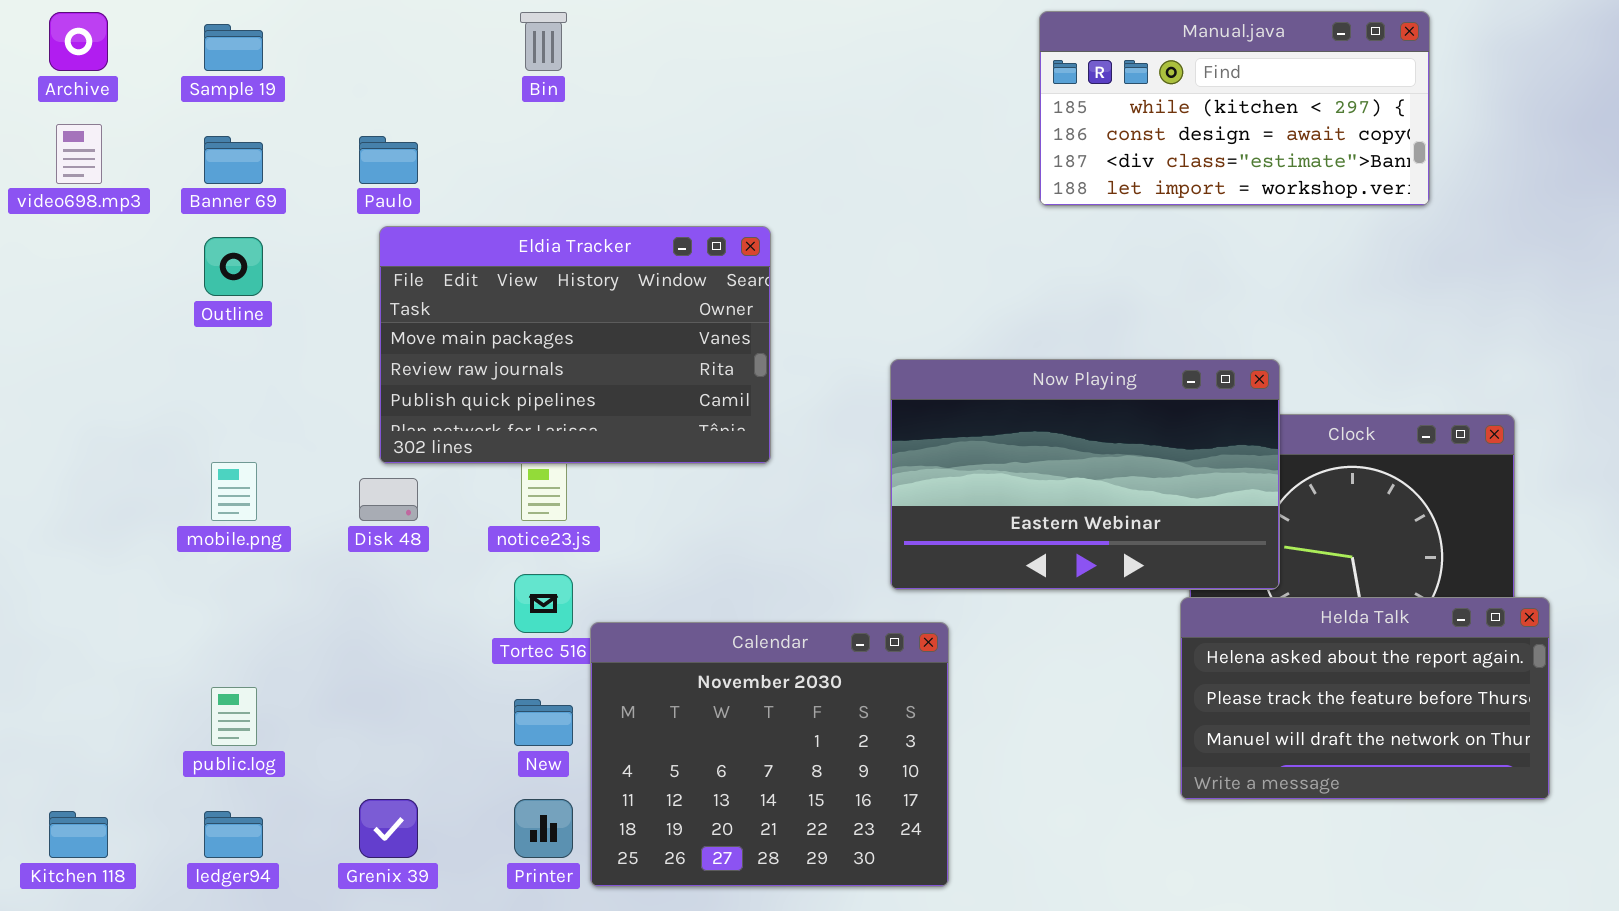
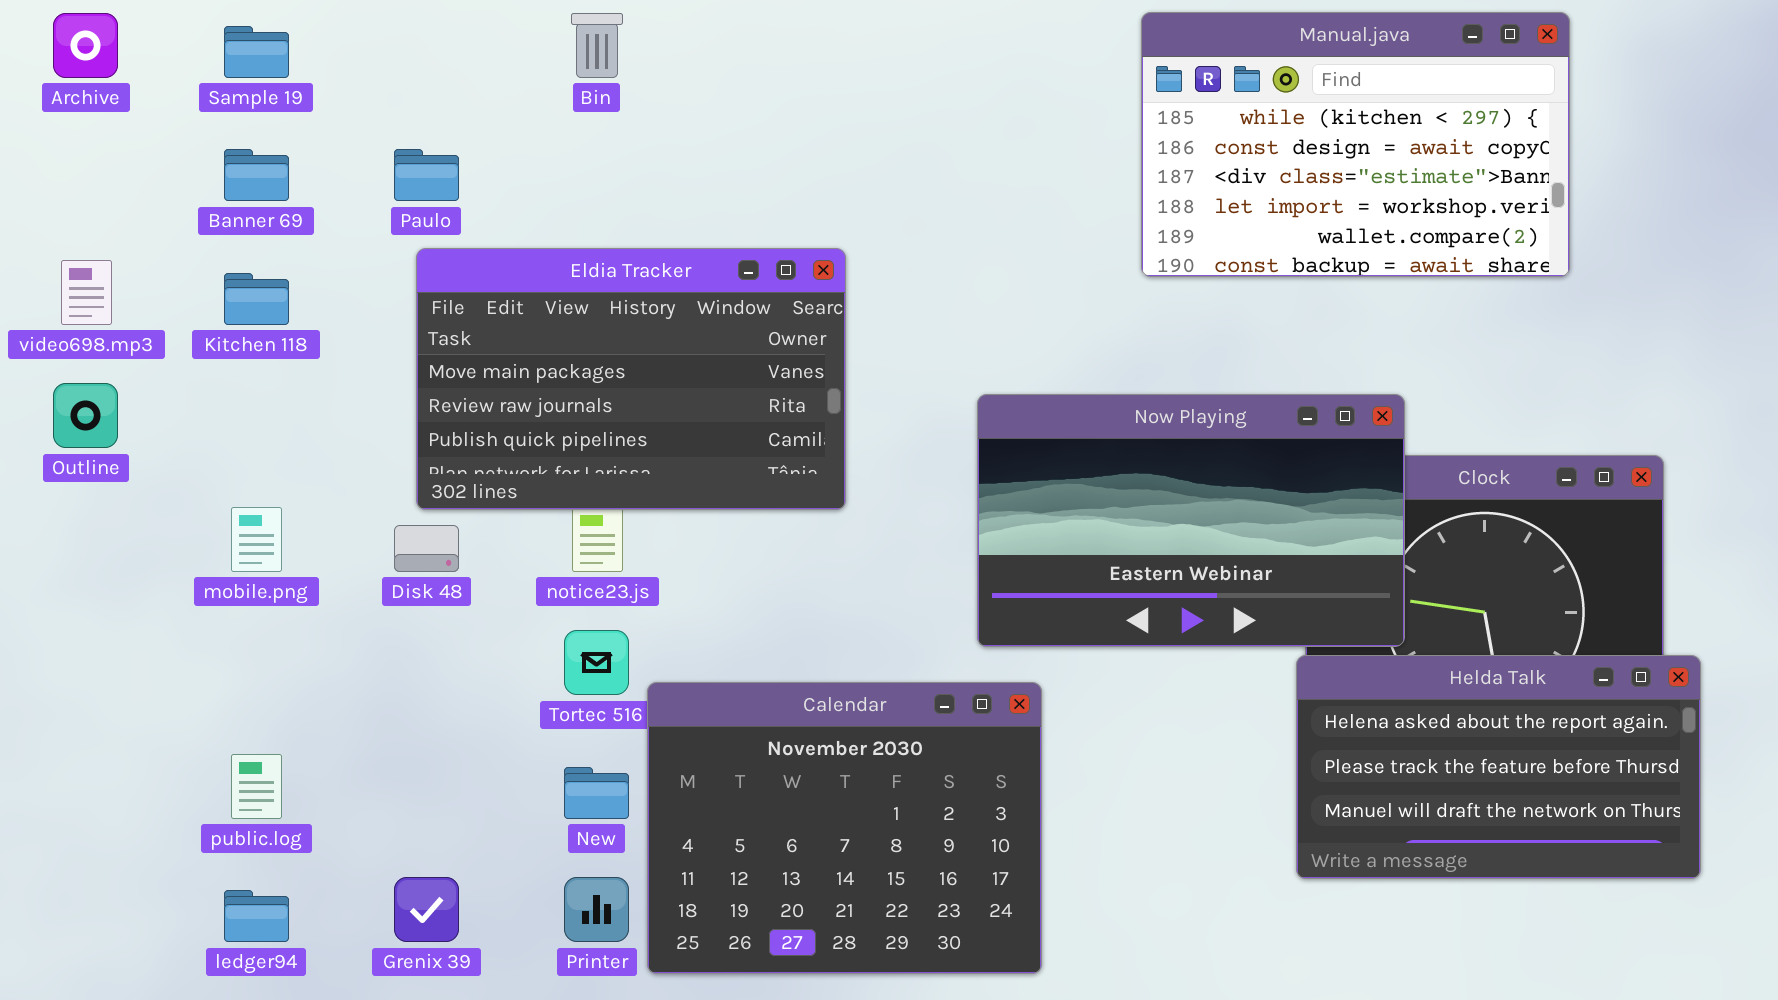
Manual.java: [1039,11,1430,206] -> [1141,12,1570,277], resized
video698.mp3: [56,124,102,184] -> [61,260,112,325], moved
Outline: [204,237,263,296] -> [53,383,118,448], moved
Kitchen 118: [49,811,108,858] -> [224,273,289,325], moved

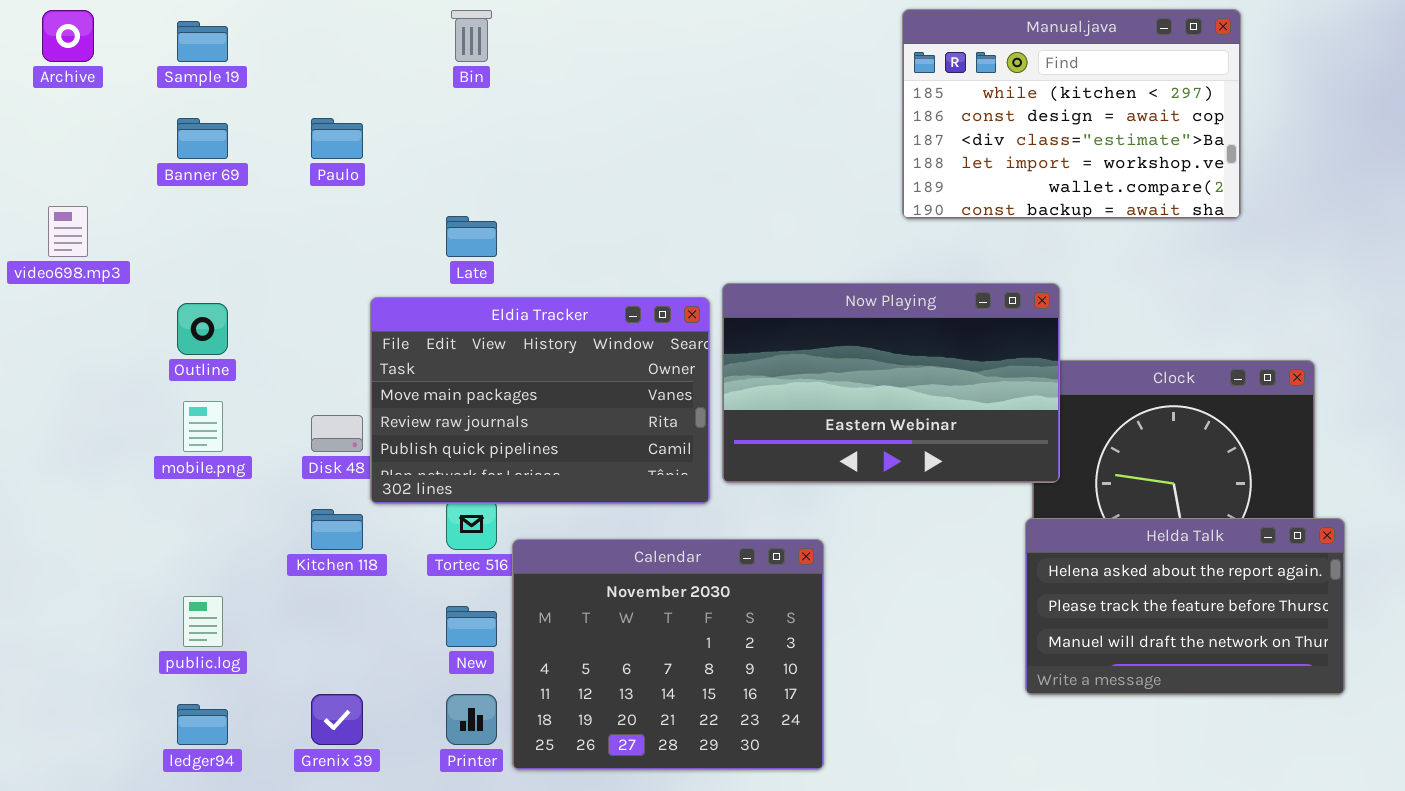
Eldia Tracker: [416,248,846,510] -> [370,297,710,504], moved
Kitchen 118: [224,273,289,325] -> [311,509,363,550], moved
Outline: [53,383,118,448] -> [177,303,228,355], moved
Now Playing: [977,394,1405,647] -> [722,283,1060,483], moved

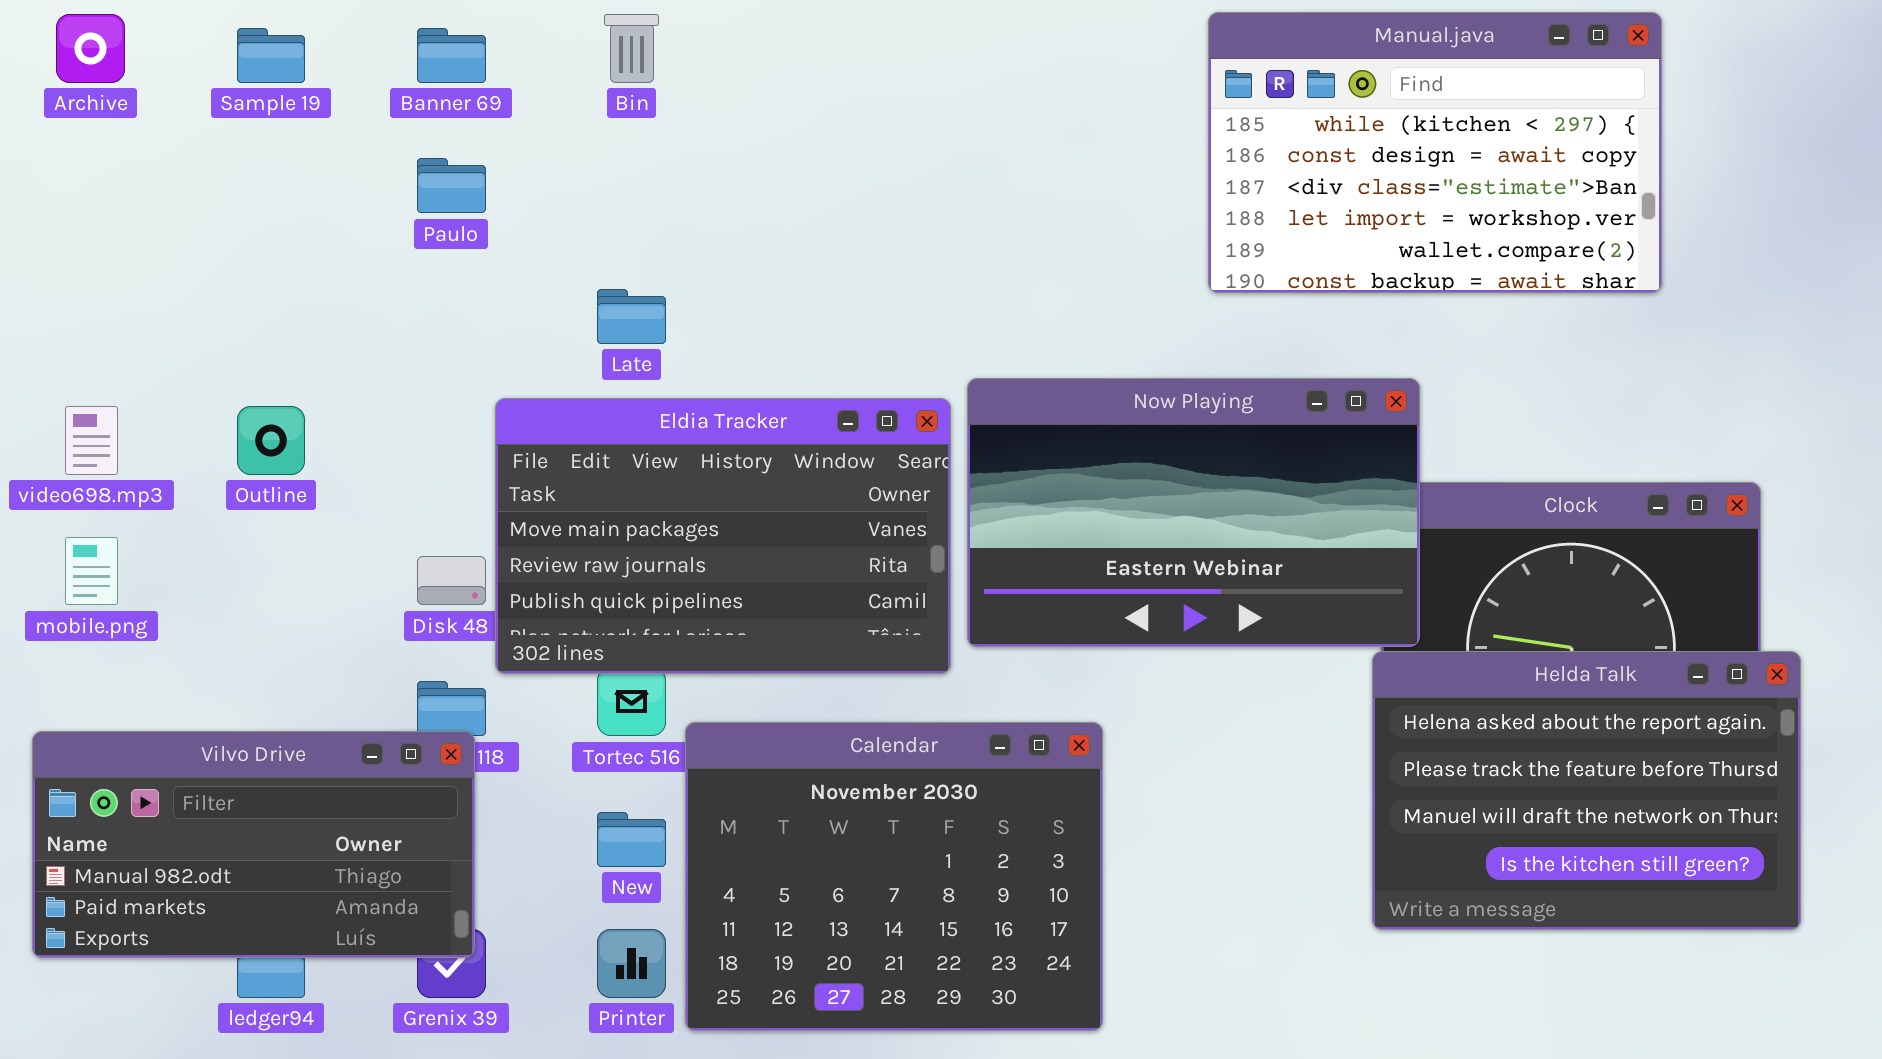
Banner 69: [177,118,228,159] -> [417,28,486,83], moved
video698.mp3: [48,206,88,257] -> [65,406,118,475], moved
mobile.png: [183,401,223,452] -> [65,537,118,605], moved
Helda Talk: [1025,518,1345,695] -> [1372,651,1801,930], resized
Vilvo Drive: none -> [32,731,475,958], opened

